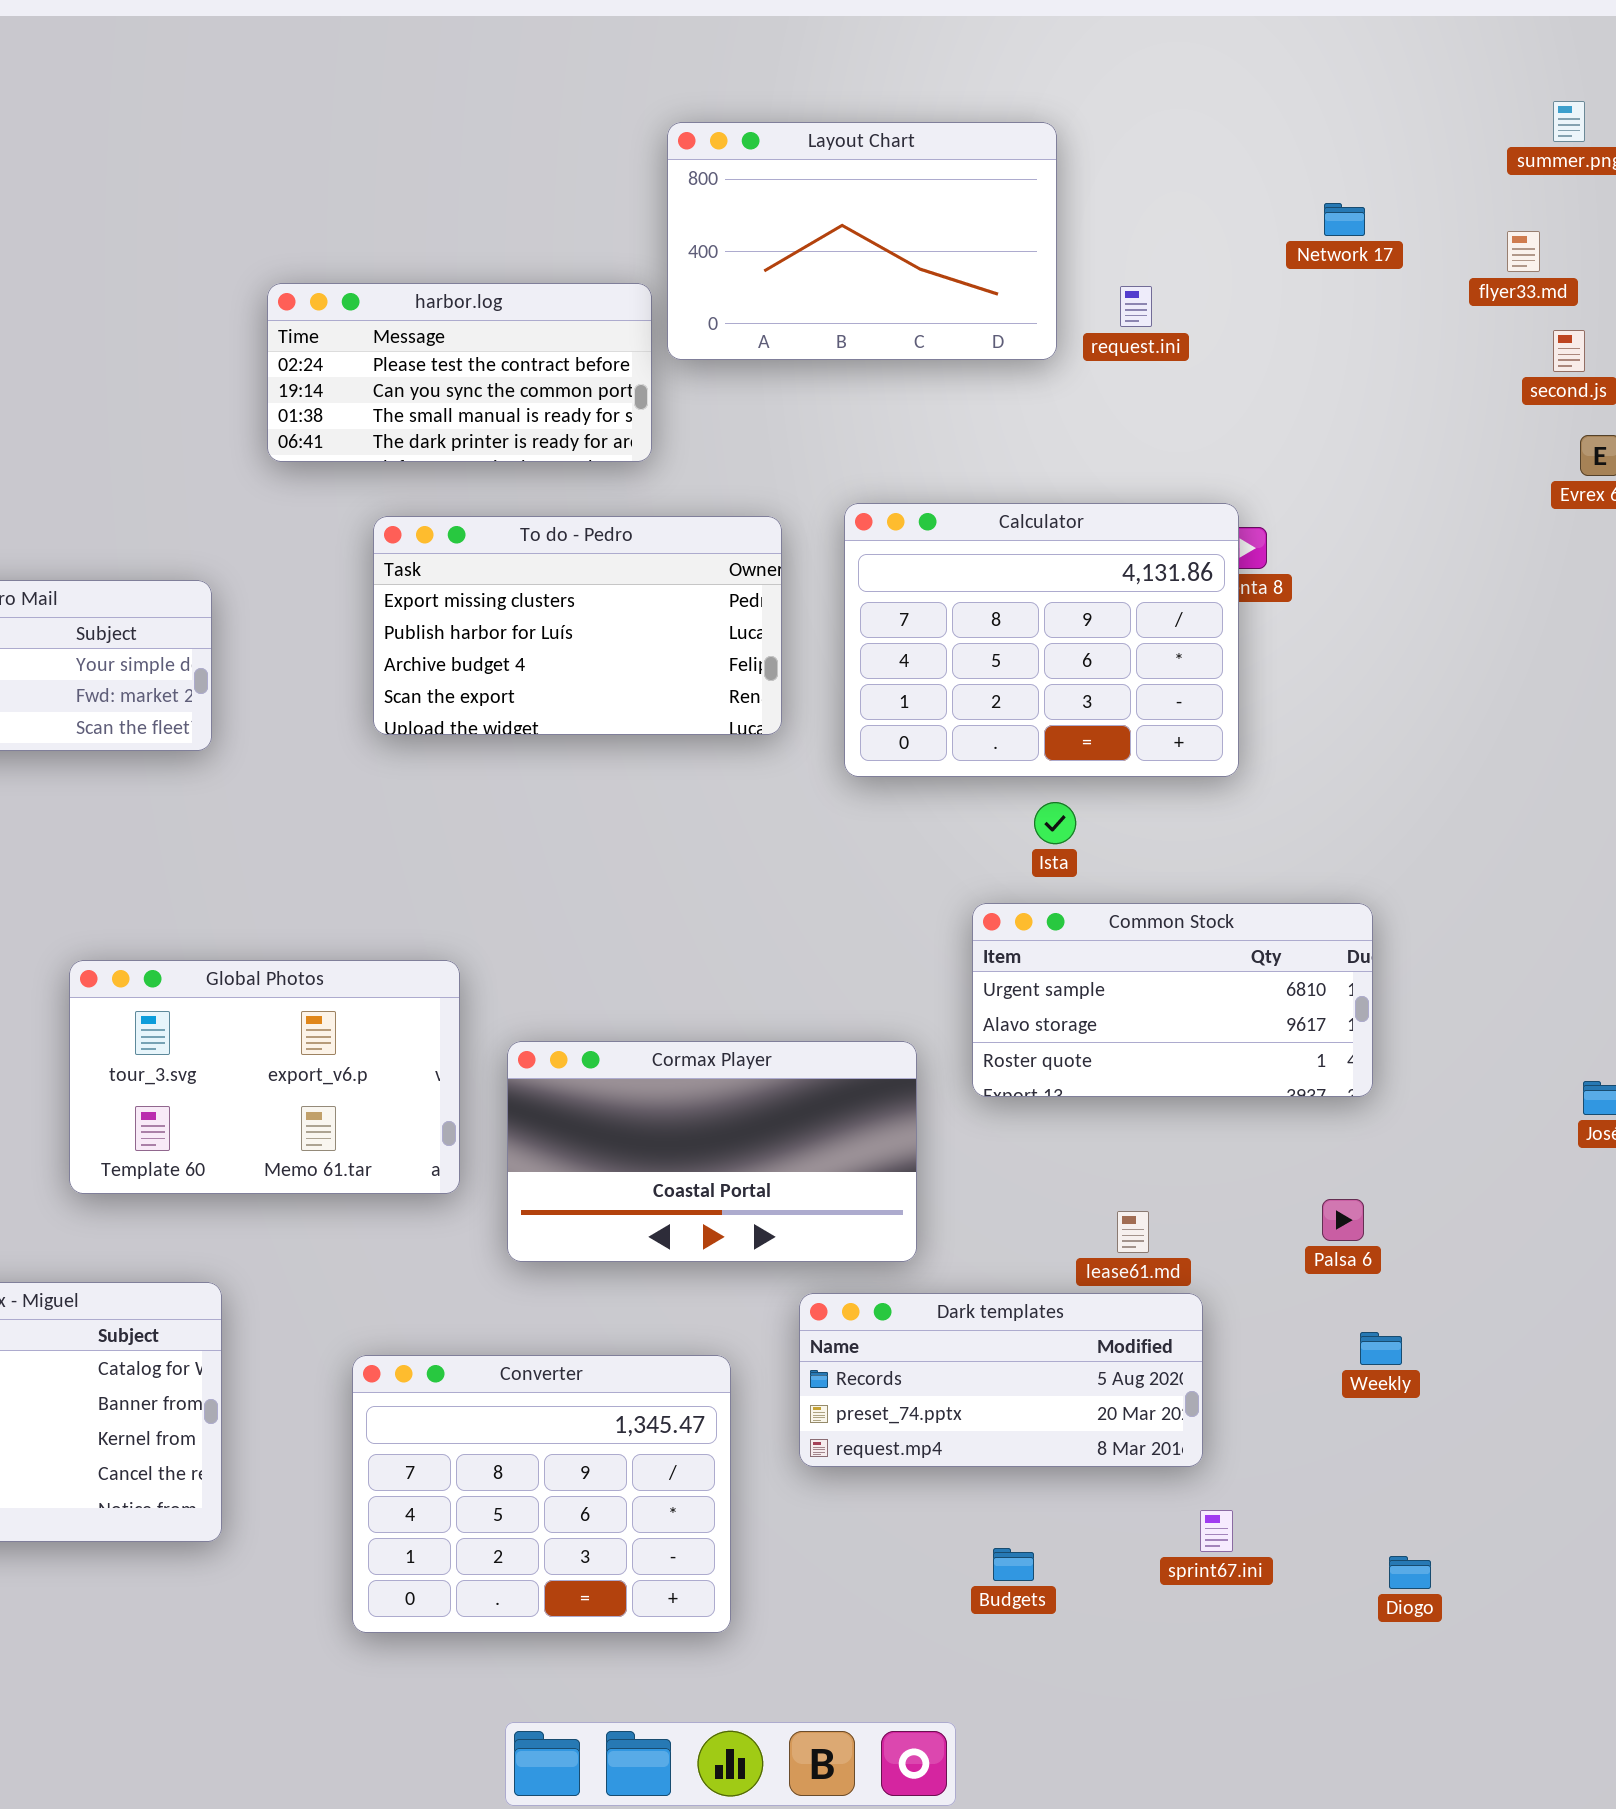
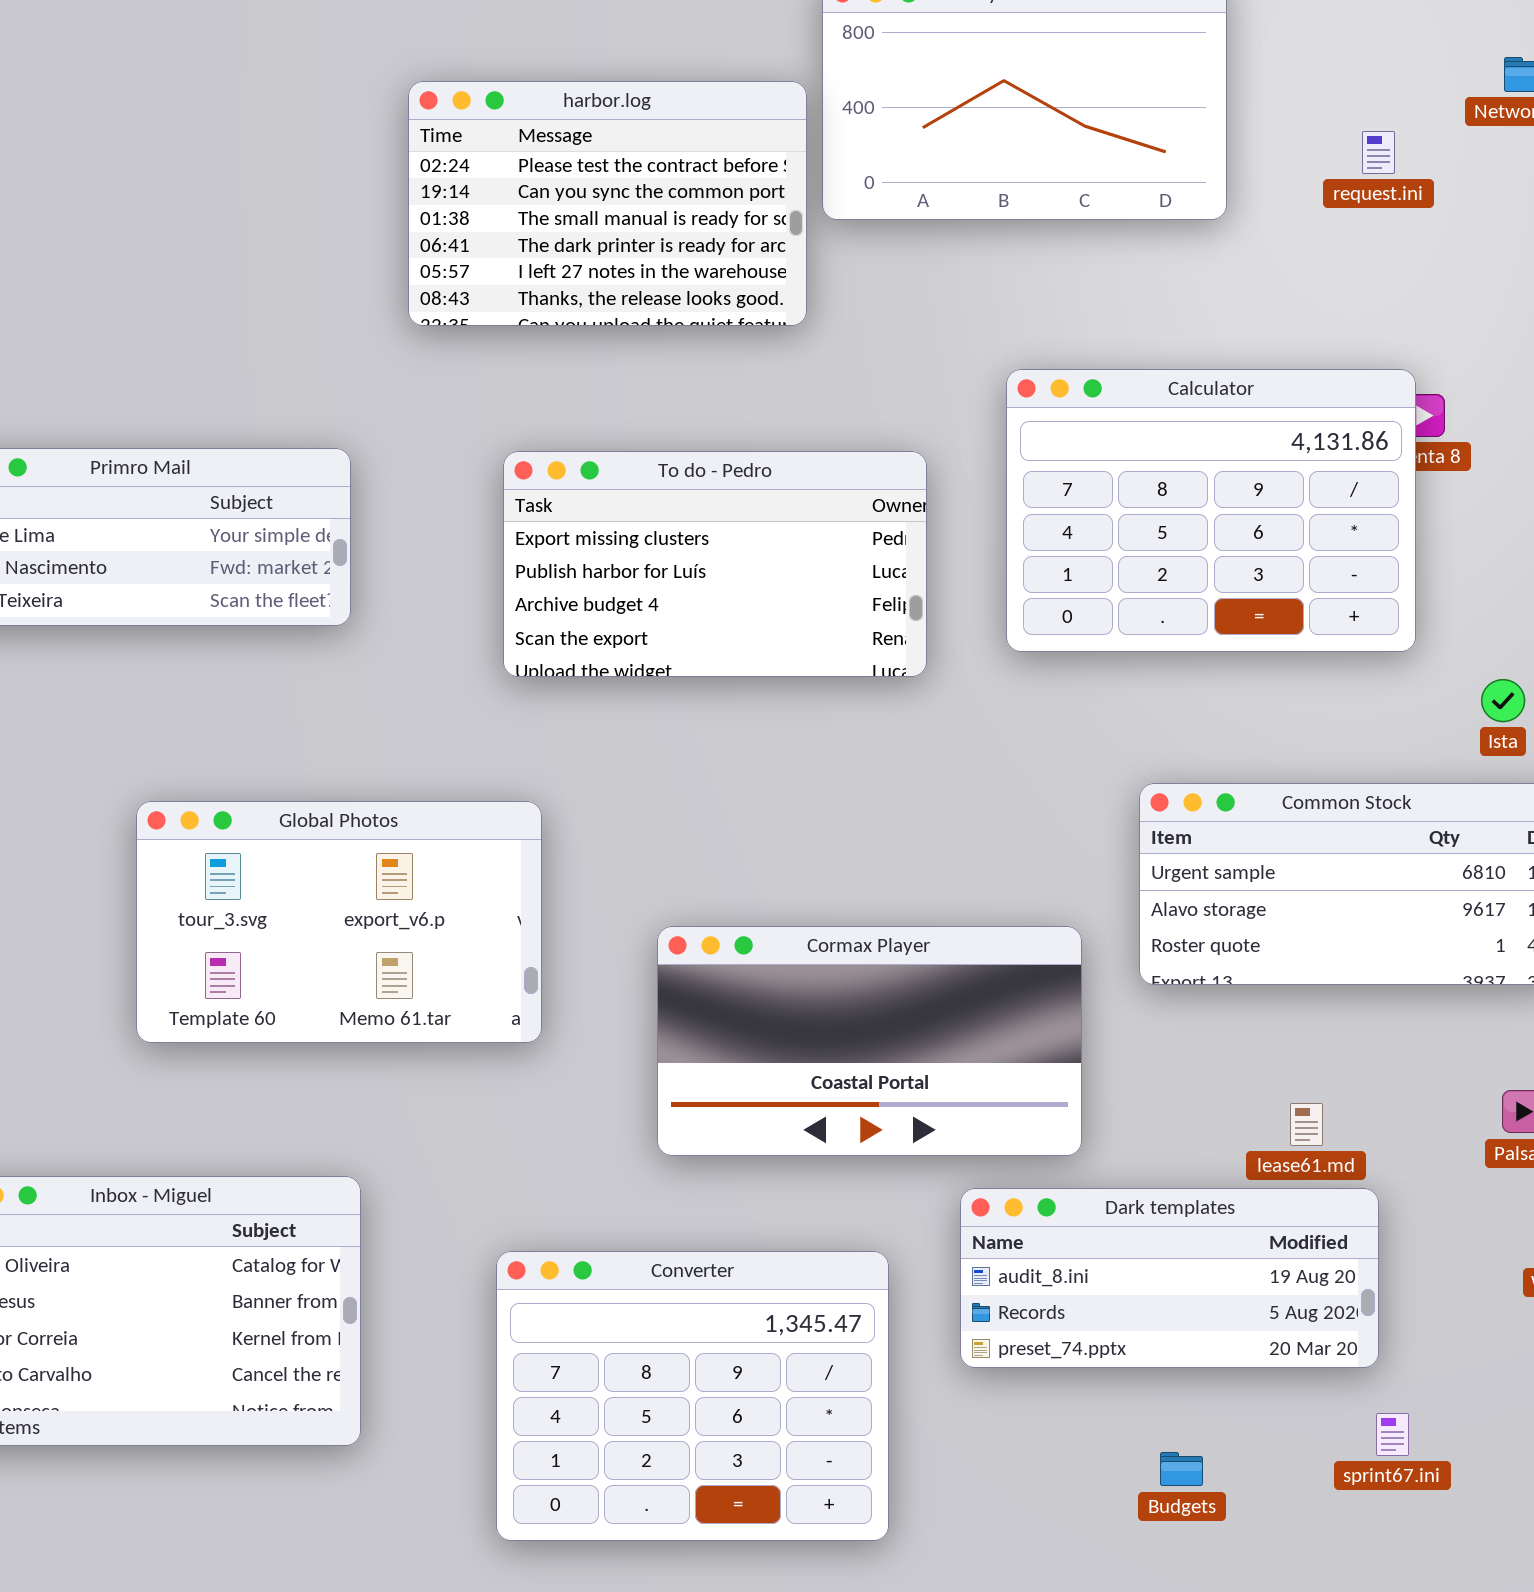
harbor.log: [267,283,652,462] -> [408,81,807,326], resized
request.ini: [1120,286,1152,327] -> [1362,131,1395,174], moved
To do - Pedro: [373,516,782,735] -> [503,451,927,677], moved
Ista: [1034,802,1076,844] -> [1481,679,1525,722], moved
Global Photos: [69,960,460,1194] -> [136,801,542,1043], moved
Dark templates: [799,1293,1203,1467] -> [960,1188,1379,1368], scrolled up 1 row

